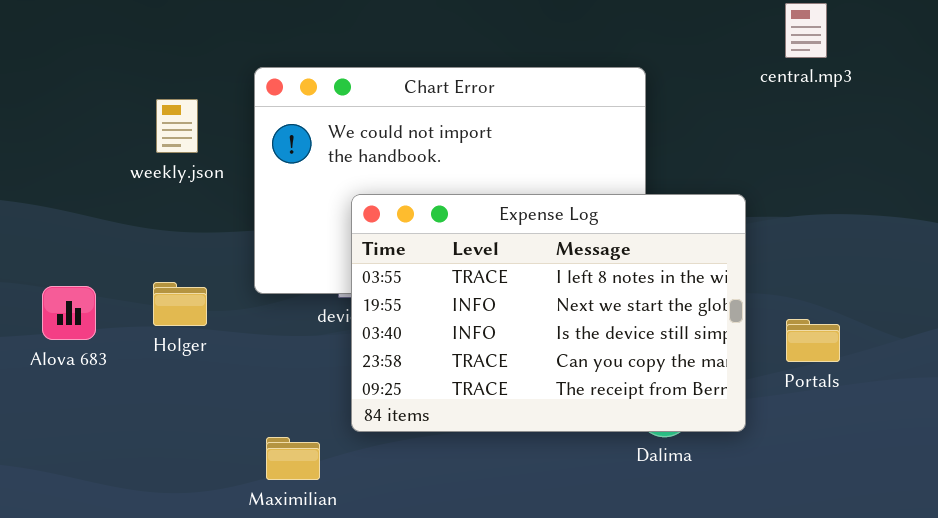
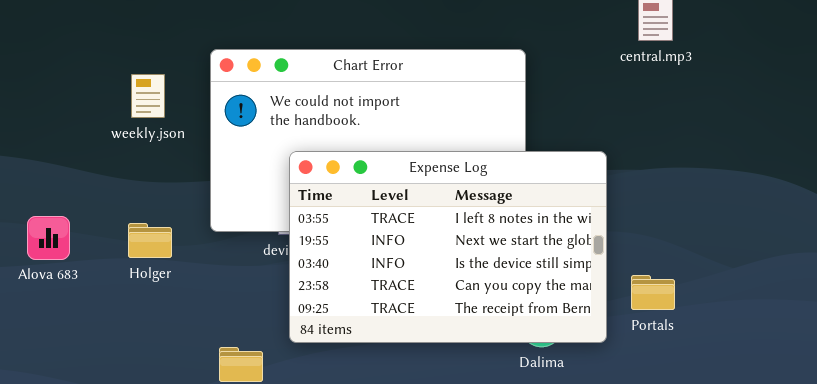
Alova 683: [42,286,96,340] -> [27,216,70,260], moved
Portals: [786,319,840,362] -> [631,275,675,310], moved

